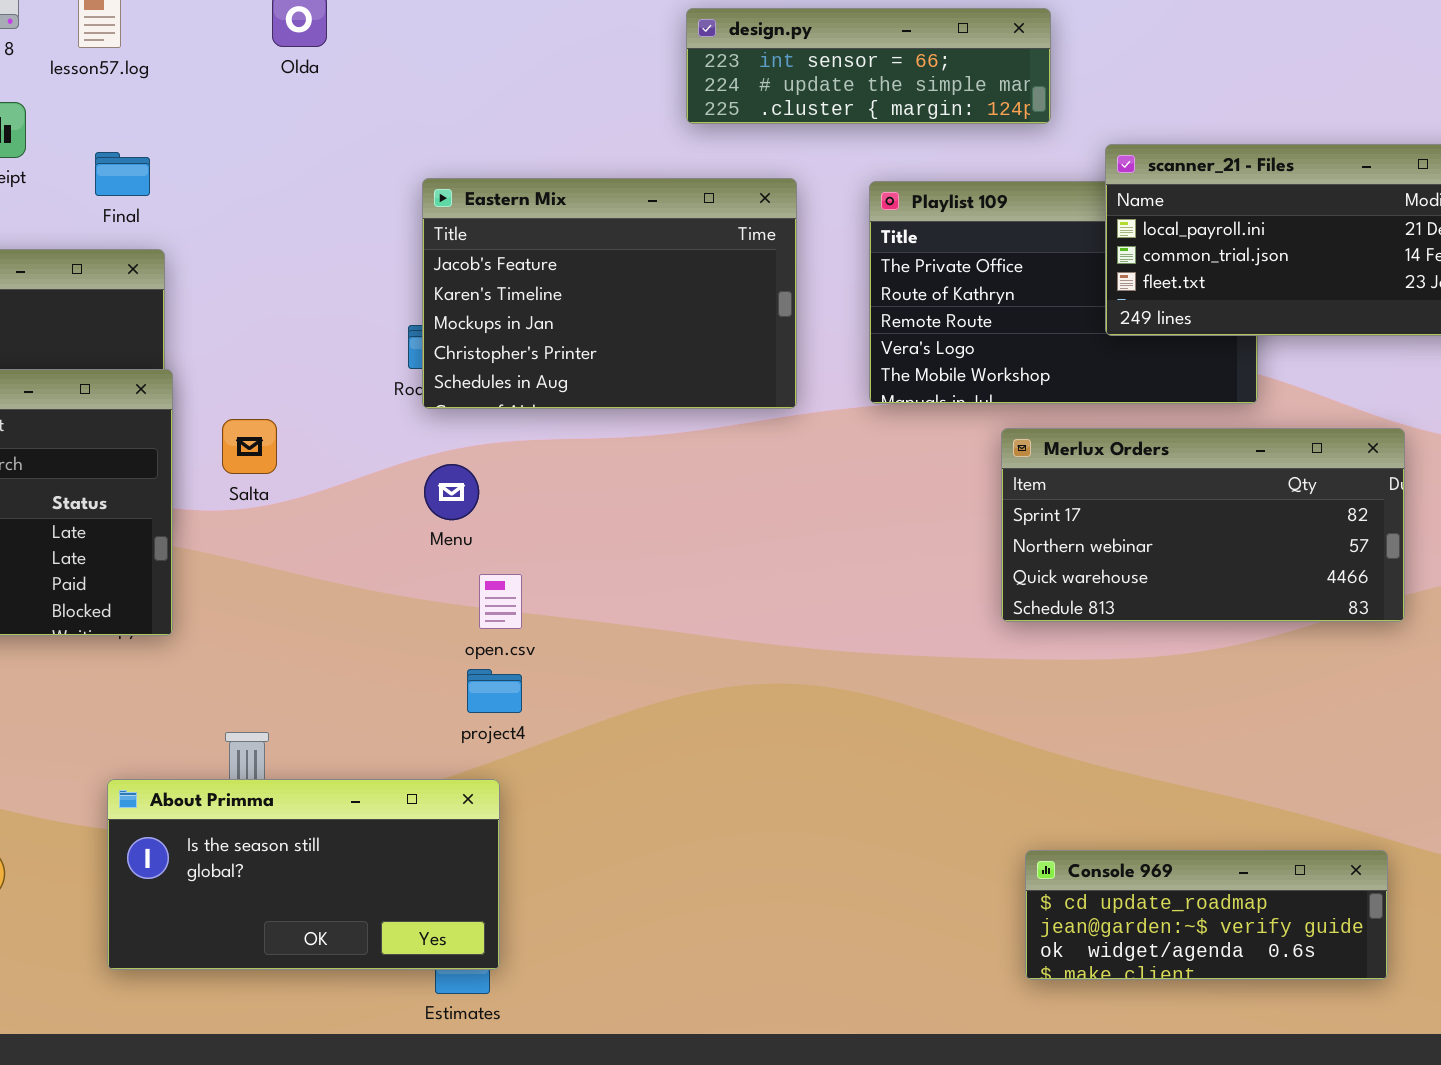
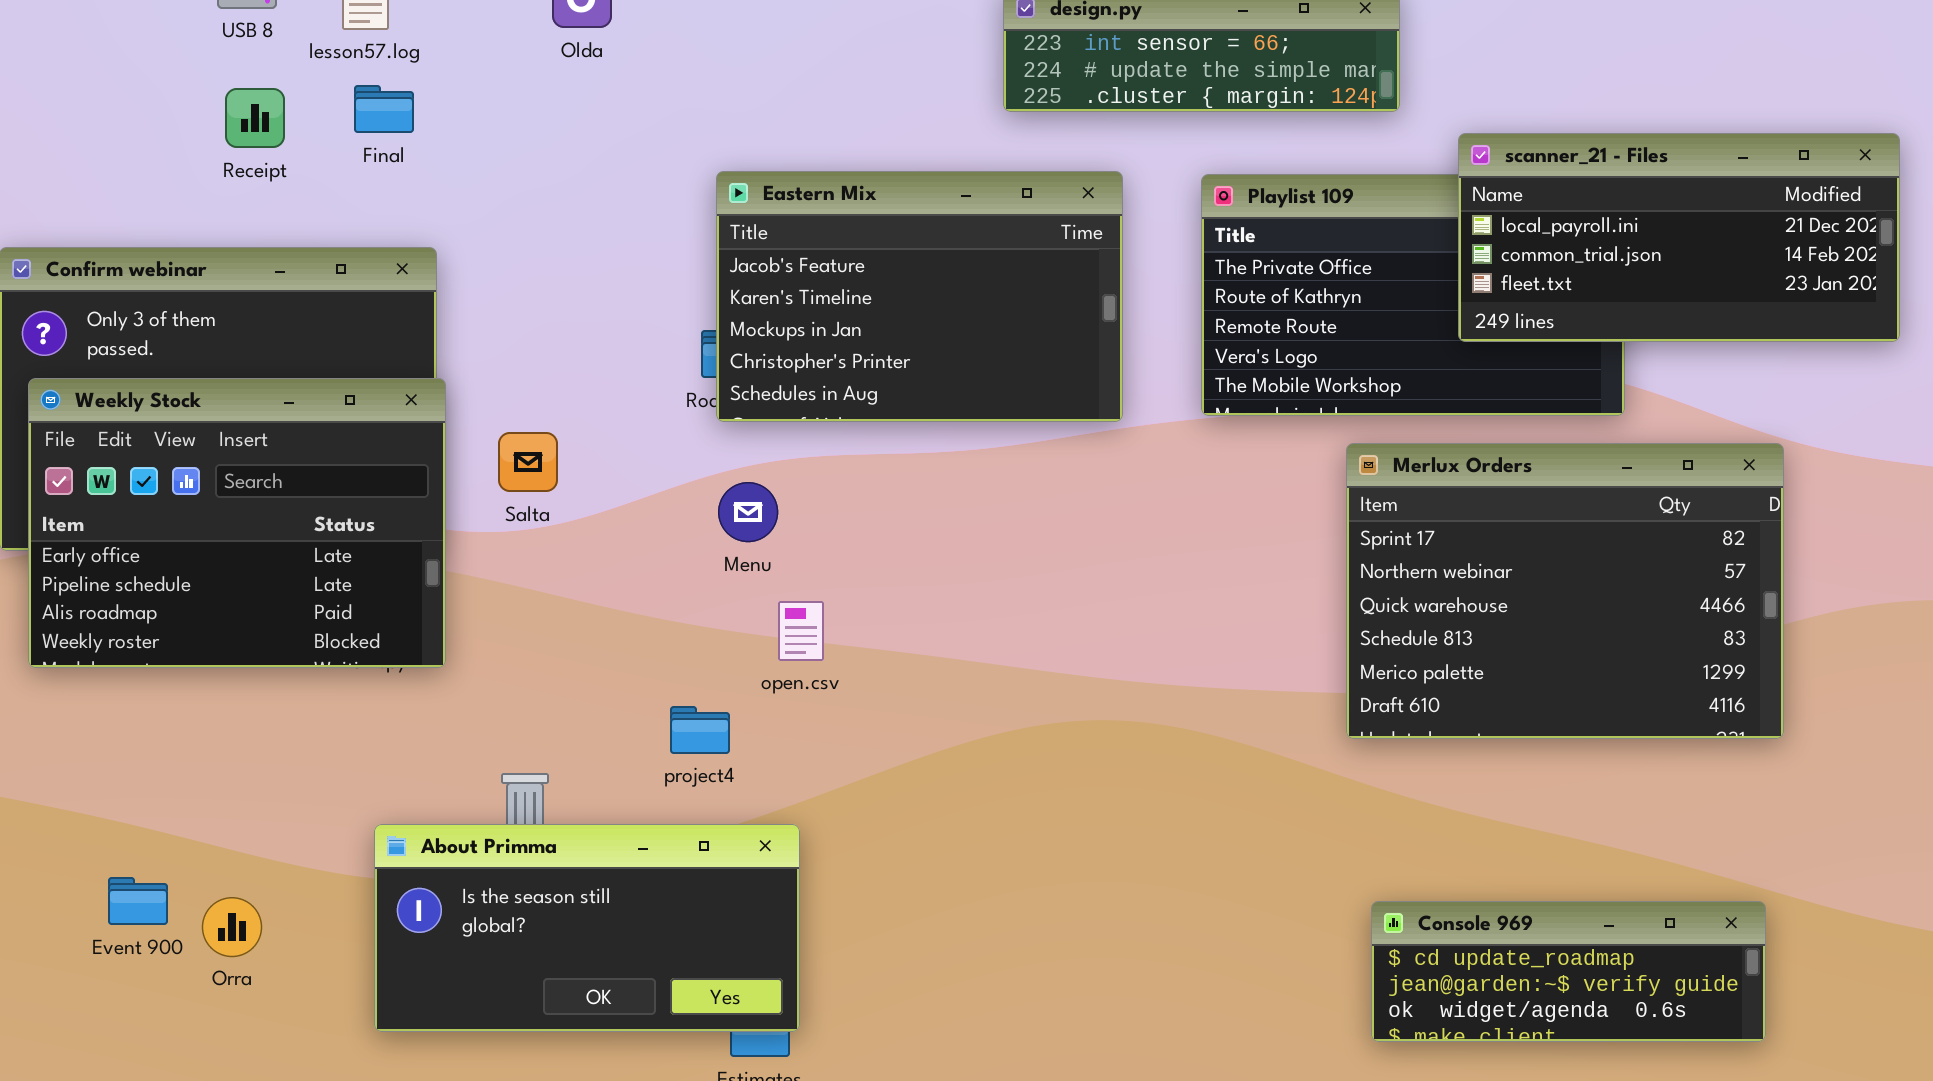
Final: [95,152,150,196] -> [354,85,414,133], moved
Merlux Orders: [1001,428,1405,622] -> [1346,443,1784,739], resized
project4: [467,669,522,713] -> [670,706,730,754], moved

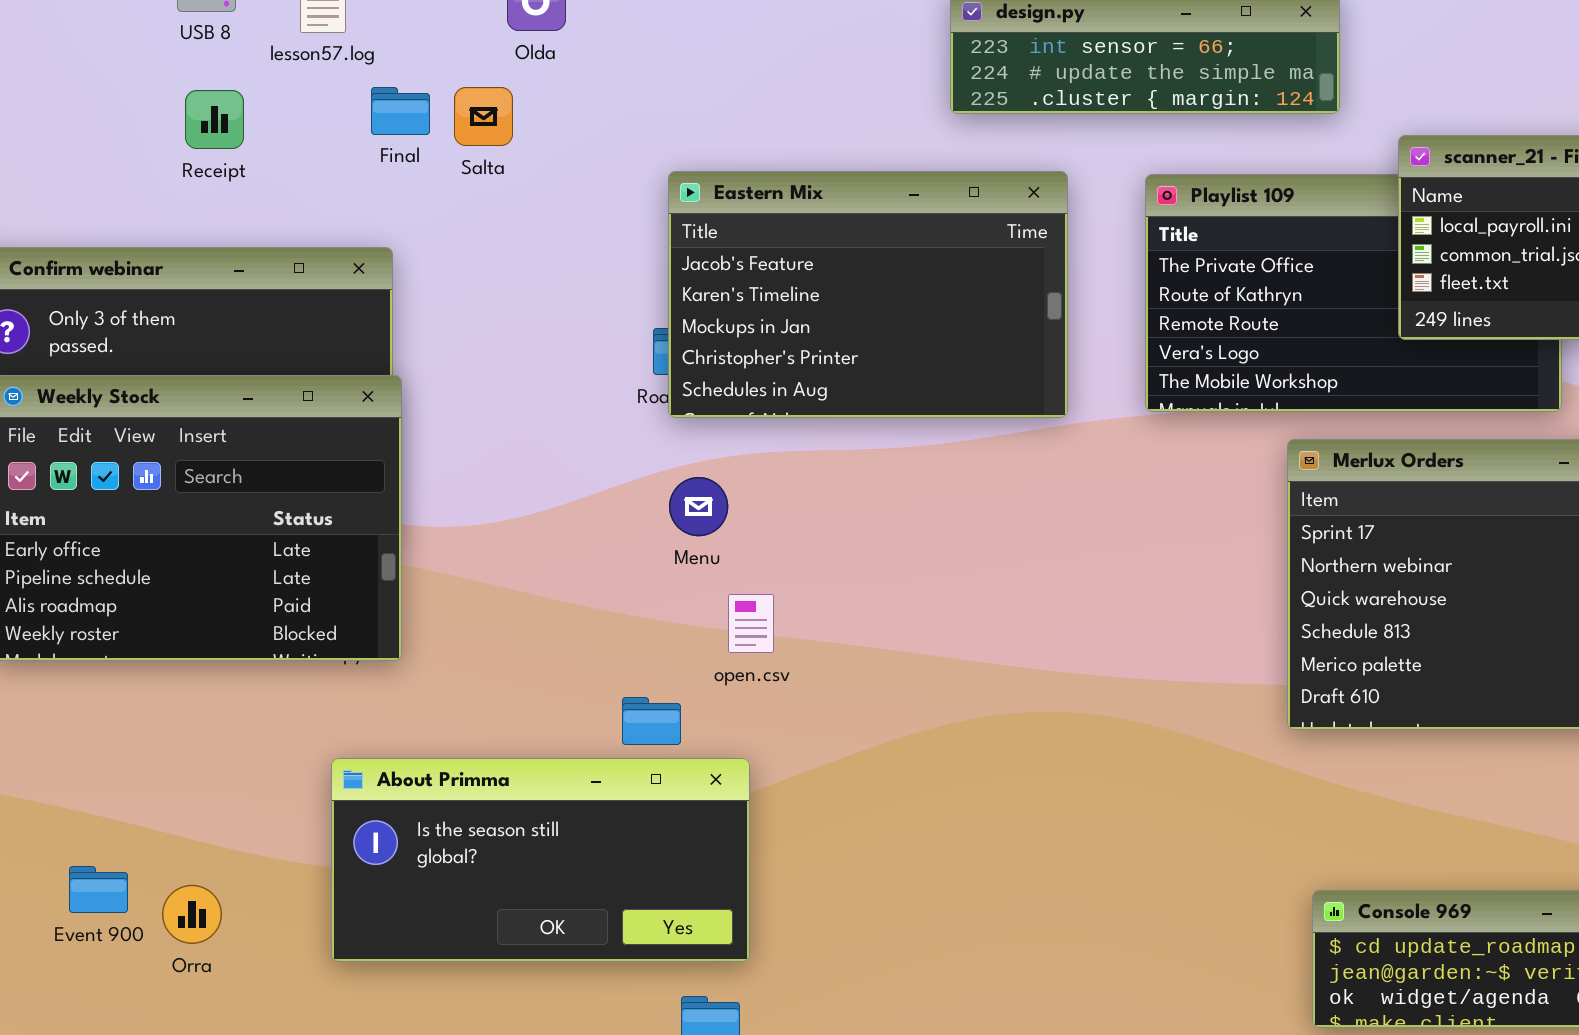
Final: [354,85,414,133] -> [371,87,430,135], moved
Salta: [498,432,558,492] -> [454,87,513,146], moved
About Primma: [374,824,800,1032] -> [331,758,750,962], moved

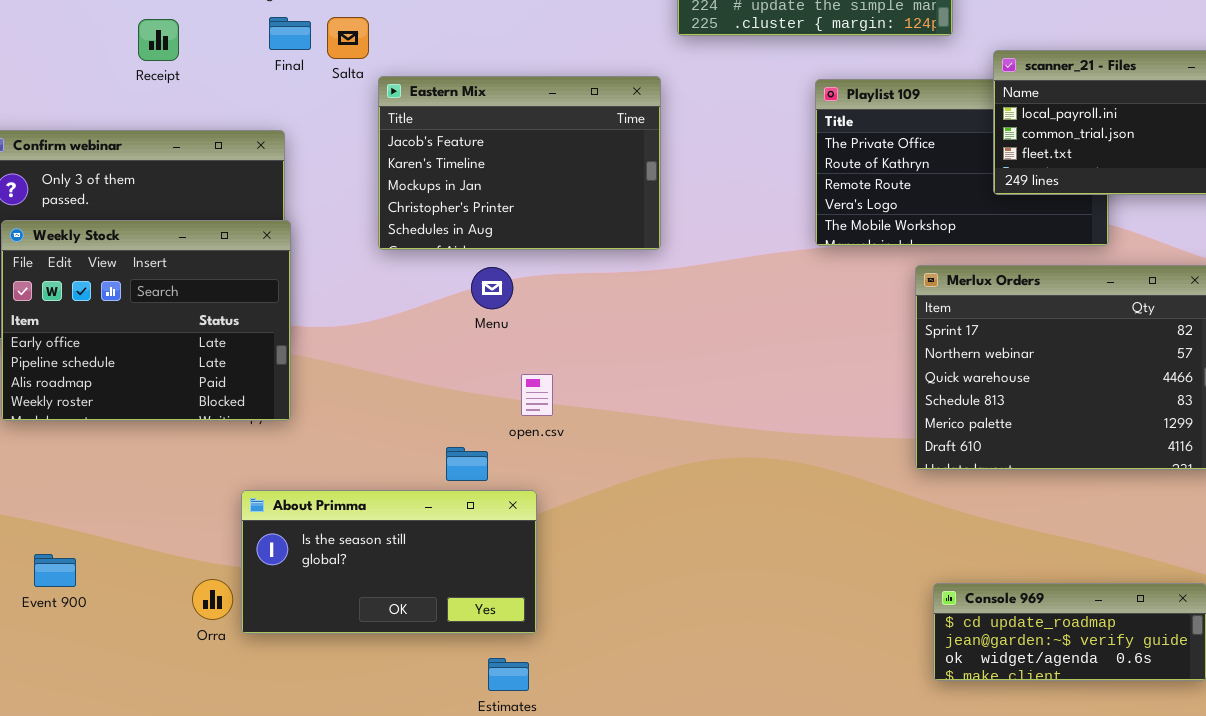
Eastern Mix: [668,171,1068,418] -> [378,76,661,250], moved
Menu: [669,477,728,536] -> [471,267,513,309], moved
Event 900: [69,866,128,913] -> [34,554,76,587], moved
Orra: [162,885,222,944] -> [192,579,233,620], moved

